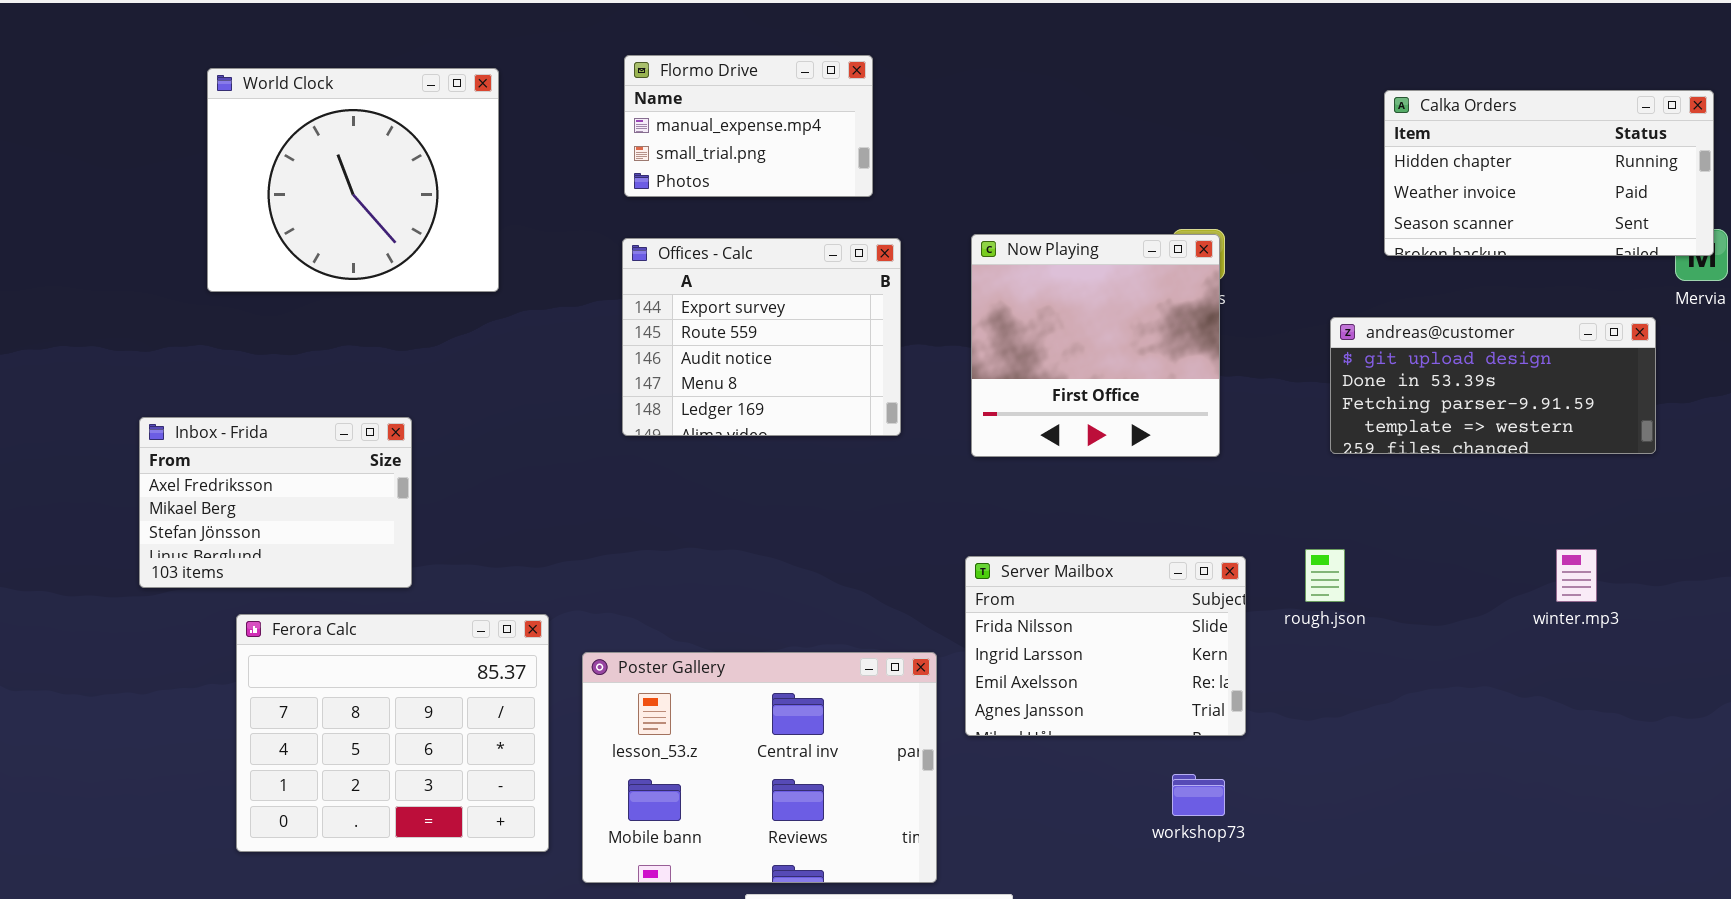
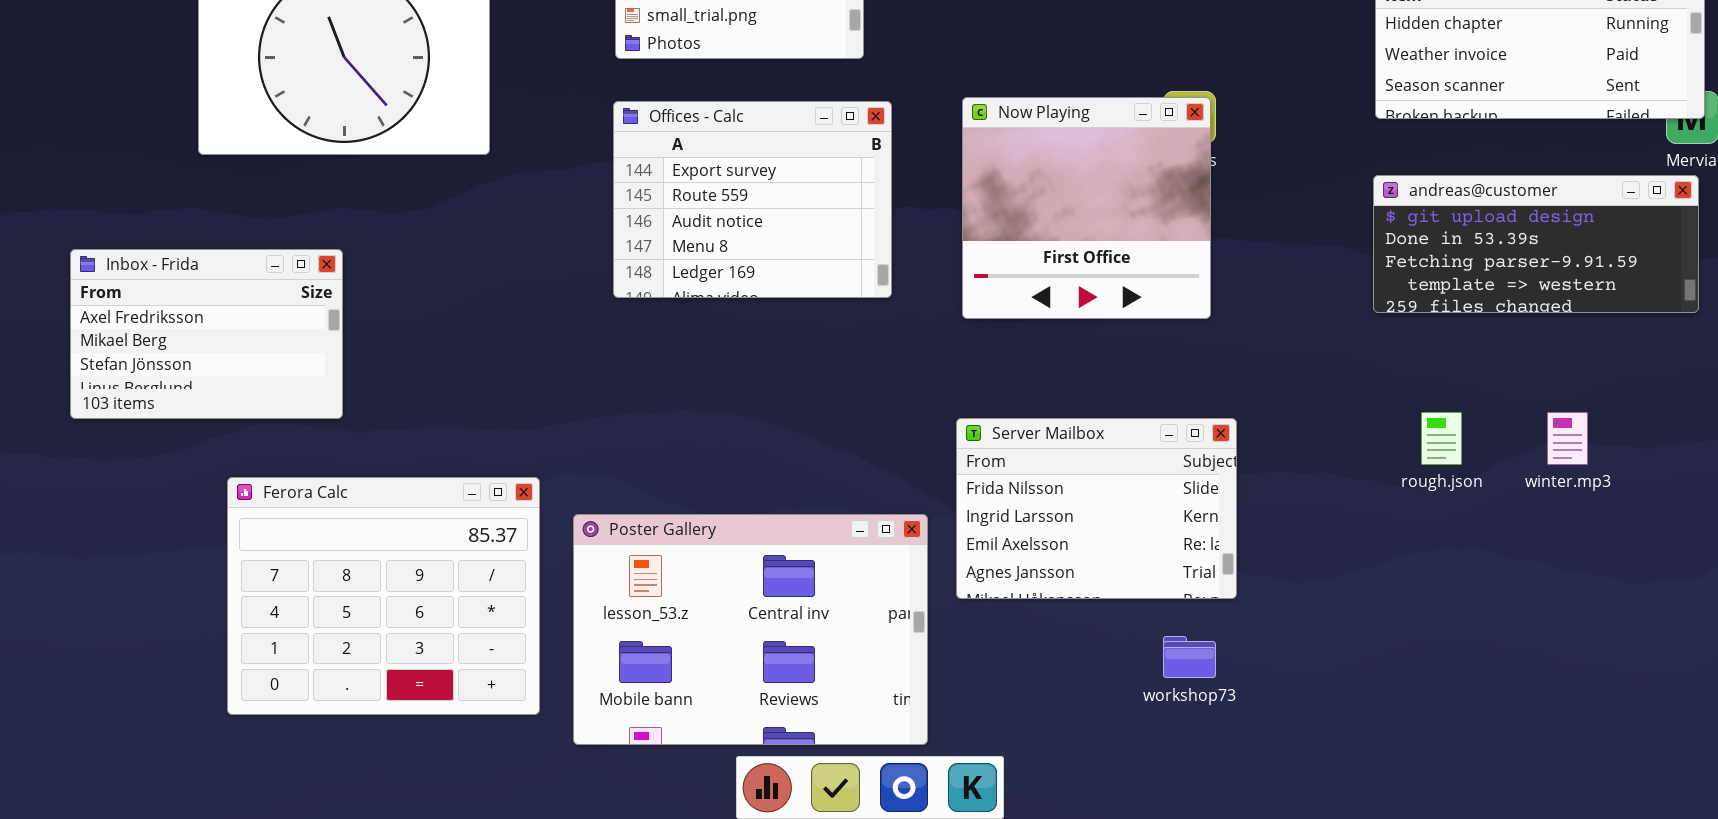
andreas@customer: [1330,317,1656,454] -> [1373,175,1699,313], moved
Inbox - Frida: [139,417,412,588] -> [70,249,343,419], moved
rough.json: [1305,549,1345,602] -> [1421,412,1462,465], moved

